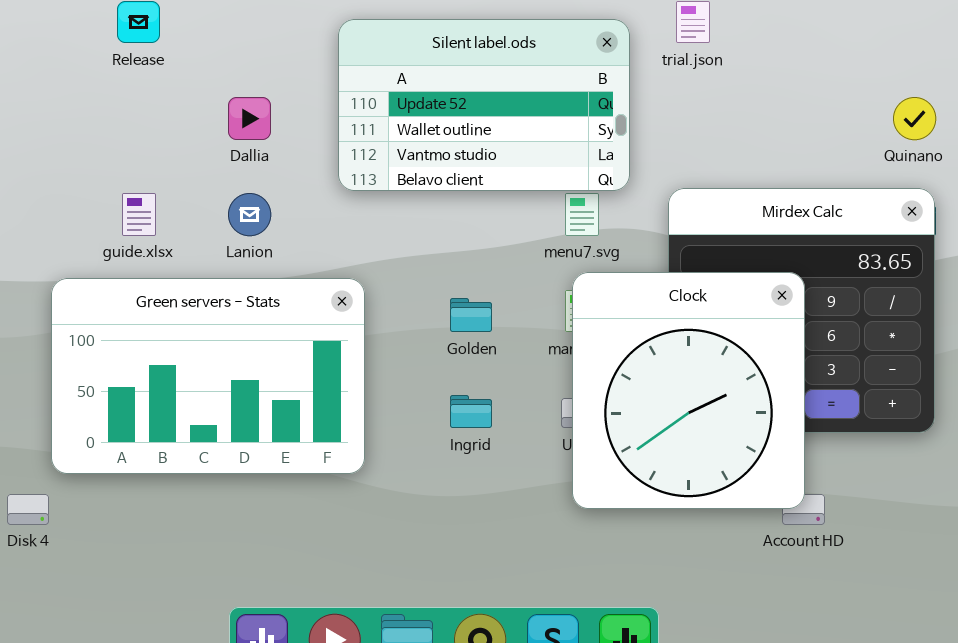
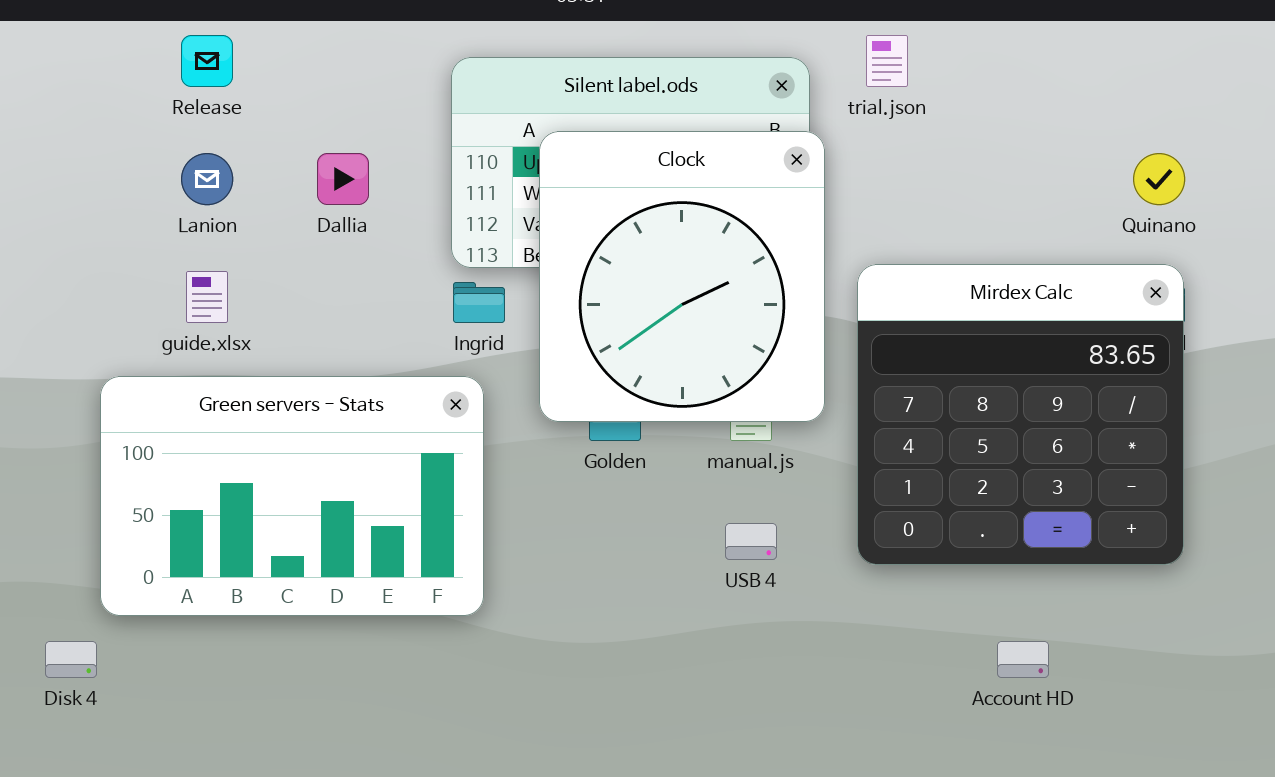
Lanion: [228,193,271,236] -> [181,153,233,205], moved
Clock: [572,272,805,509] -> [539,131,825,422], moved
Ingrid: [450,395,492,428] -> [453,282,505,323], moved

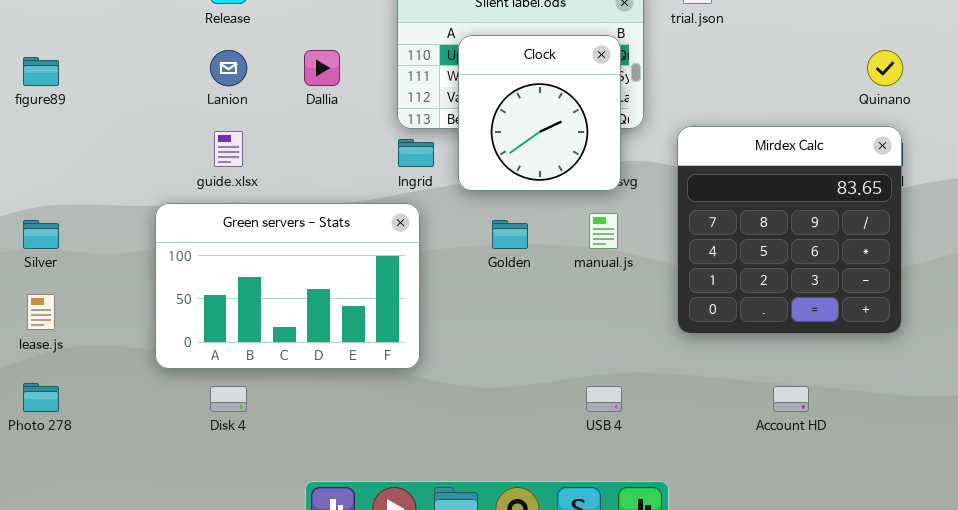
Clock: [539,131,825,422] -> [458,35,621,191], resized
USB 4: [725,523,777,560] -> [586,386,622,412], moved
Disk 4: [45,641,97,678] -> [210,386,247,412], moved

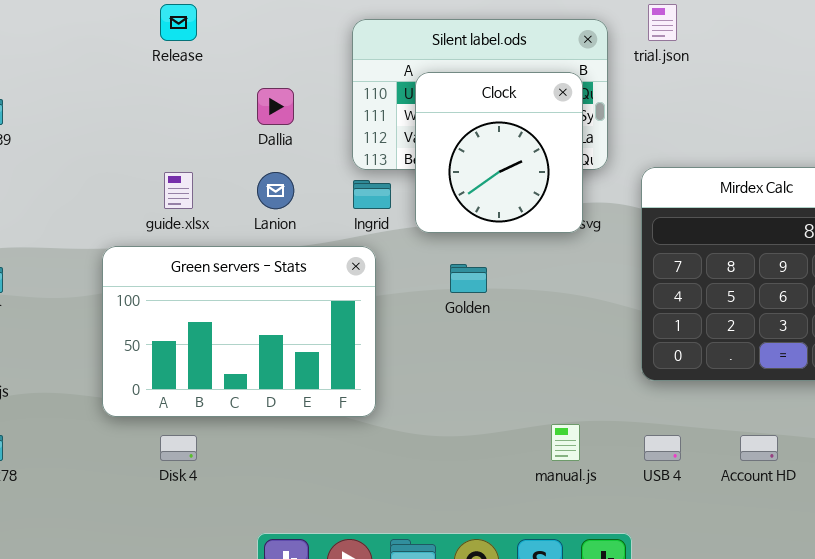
Lanion: [210,50,247,86] -> [257,172,294,209], moved
manual.js: [589,213,618,249] -> [551,424,580,461], moved
USB 4: [586,386,622,412] -> [644,435,681,461], moved

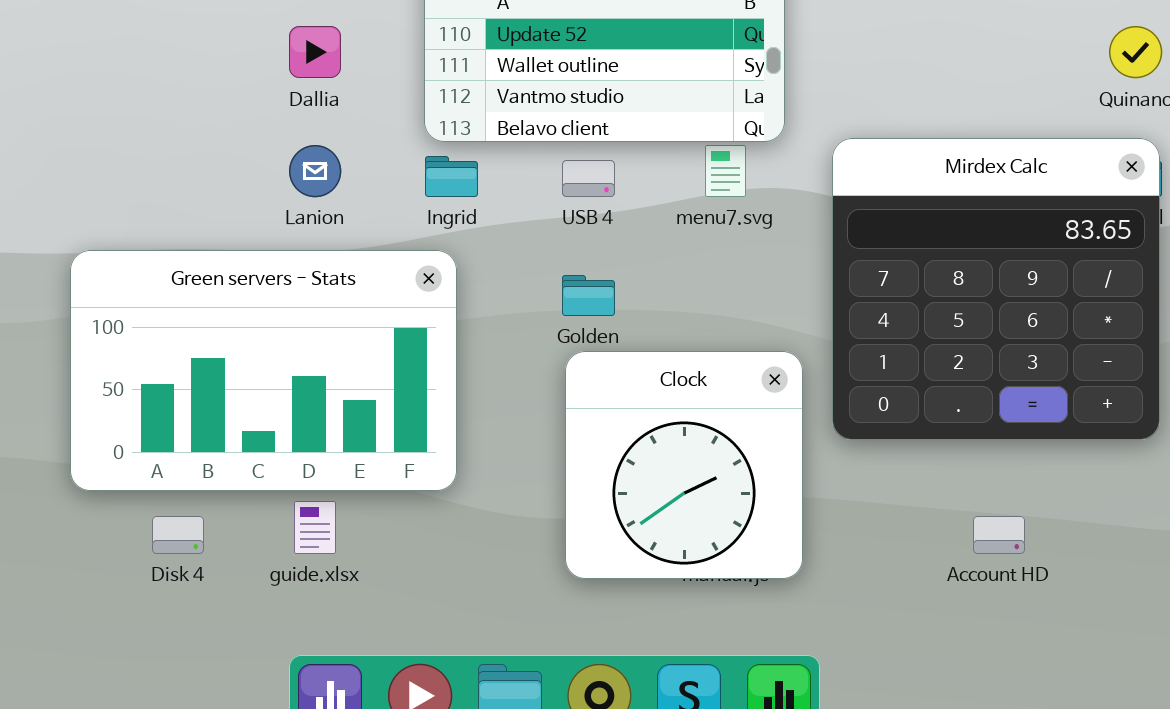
Clock: [415,72,583,233] -> [565,351,803,579], moved
guide.xlsx: [164,172,193,209] -> [294,501,336,554], moved
USB 4: [644,435,681,461] -> [562,160,615,197], moved

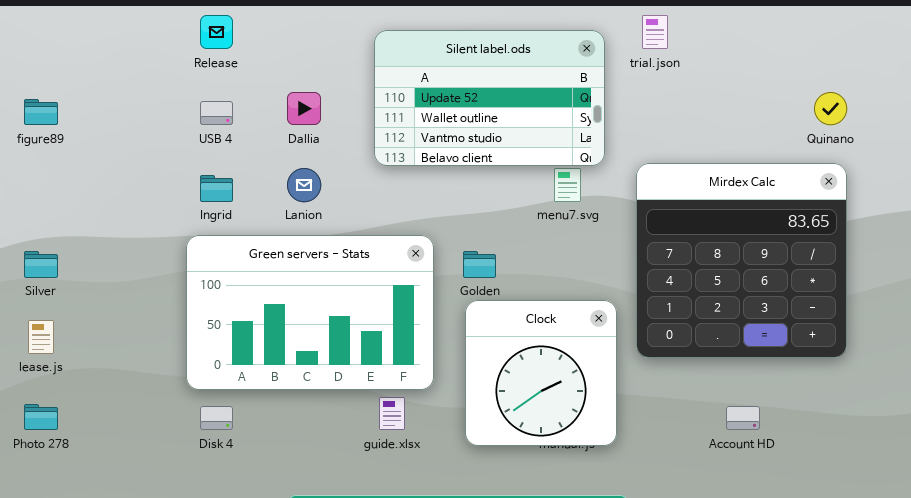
Ingrid: [425,156,478,197] -> [200,175,233,202], moved
USB 4: [562,160,615,197] -> [200,101,233,125], moved
Green servers - Stats: [70,250,457,491] -> [186,235,434,390], moved
guide.xlsx: [294,501,336,554] -> [379,397,405,430], moved

